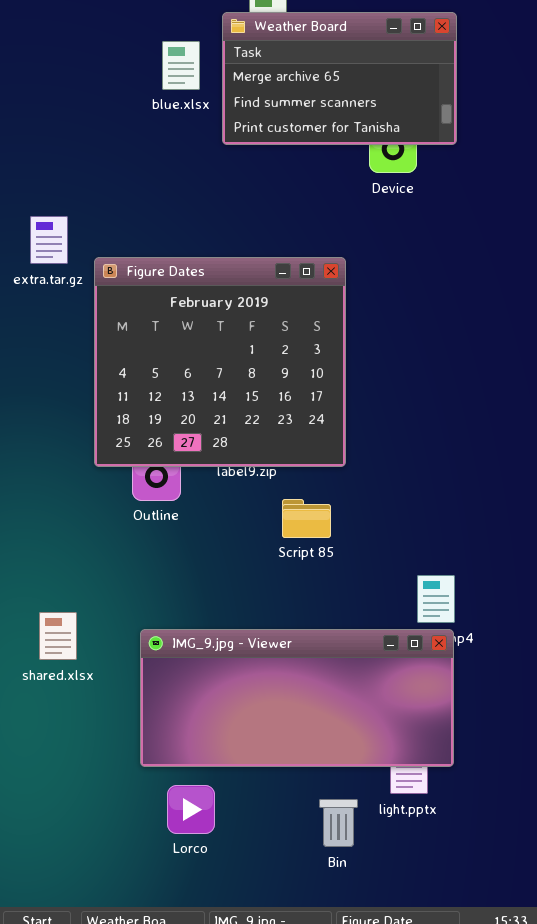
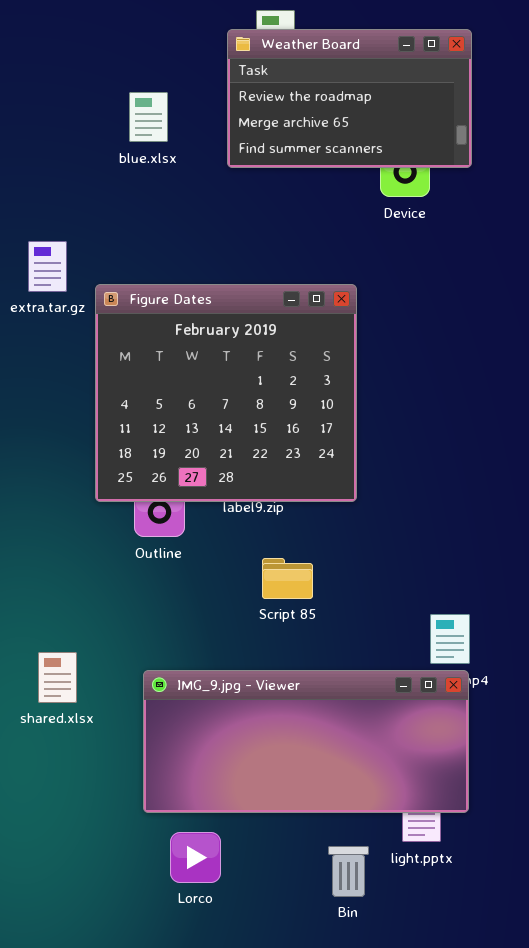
Weather Board: [222,12,457,145] -> [227,29,472,168], scrolled up 1 row
blue.xlsx: [162,41,200,90] -> [129,92,168,142], moved
Script 85: [282,499,331,538] -> [262,558,313,599], moved

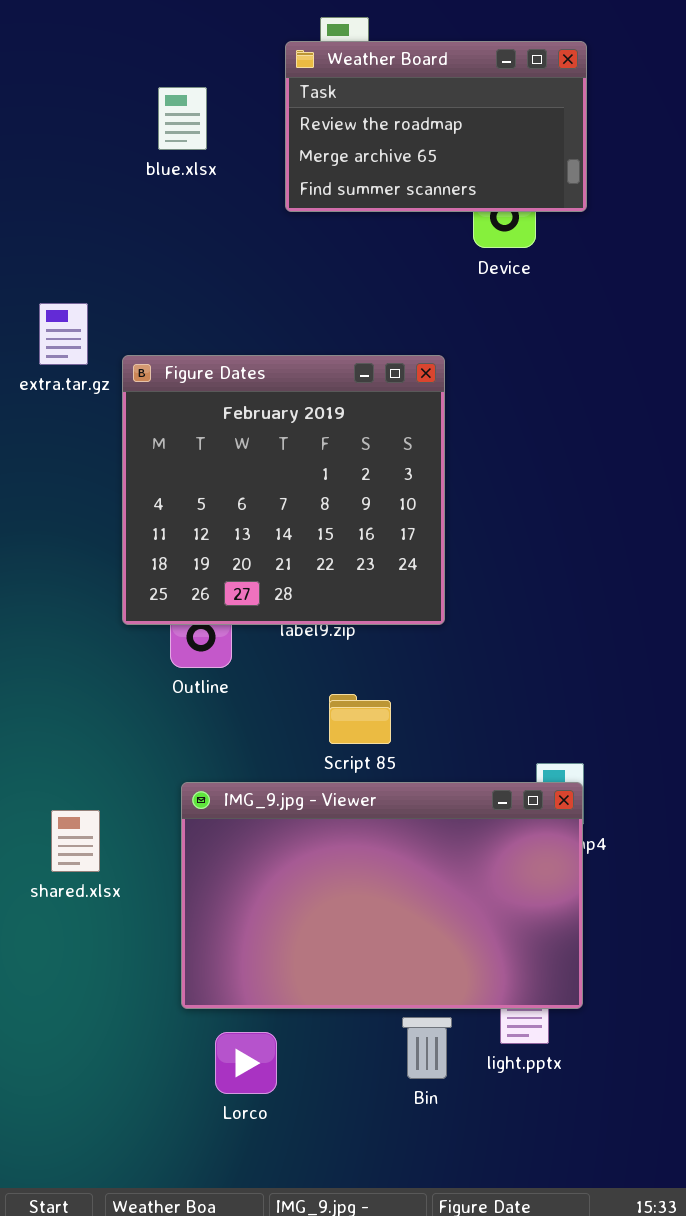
blue.xlsx: [129,92,168,142] -> [158,87,207,150], moved
IMG_9.jpg - Viewer: [143,670,469,813] -> [181,782,583,1009], resized
Bin: [328,846,369,897] -> [402,1017,452,1079], moved

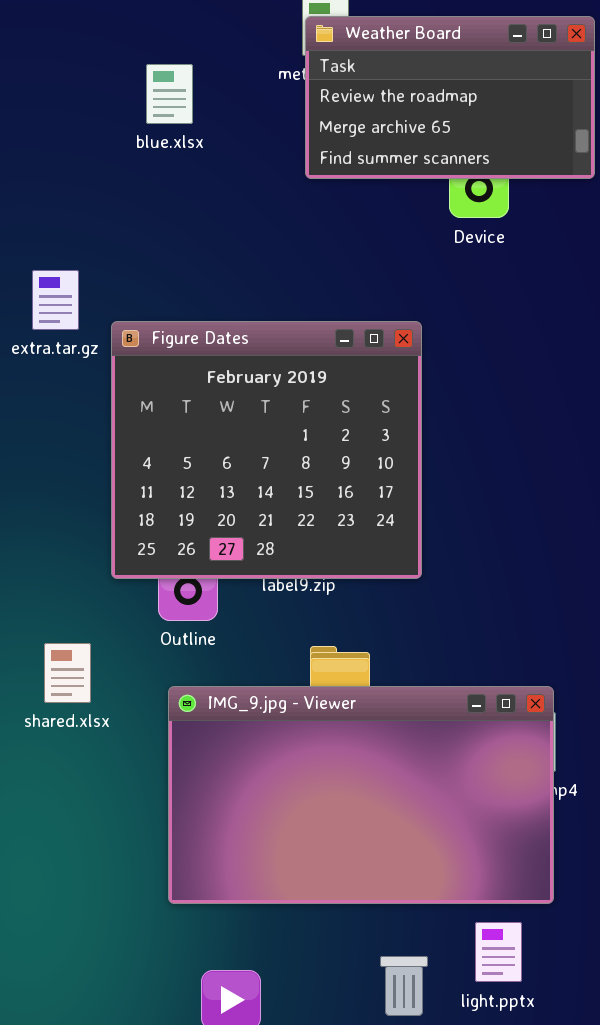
Weather Board: [285,41,587,212] -> [305,16,595,179], moved
IMG_9.jpg - Viewer: [181,782,583,1009] -> [168,686,554,904], moved
shared.xlsx: [51,810,100,872] -> [44,643,91,703], moved

